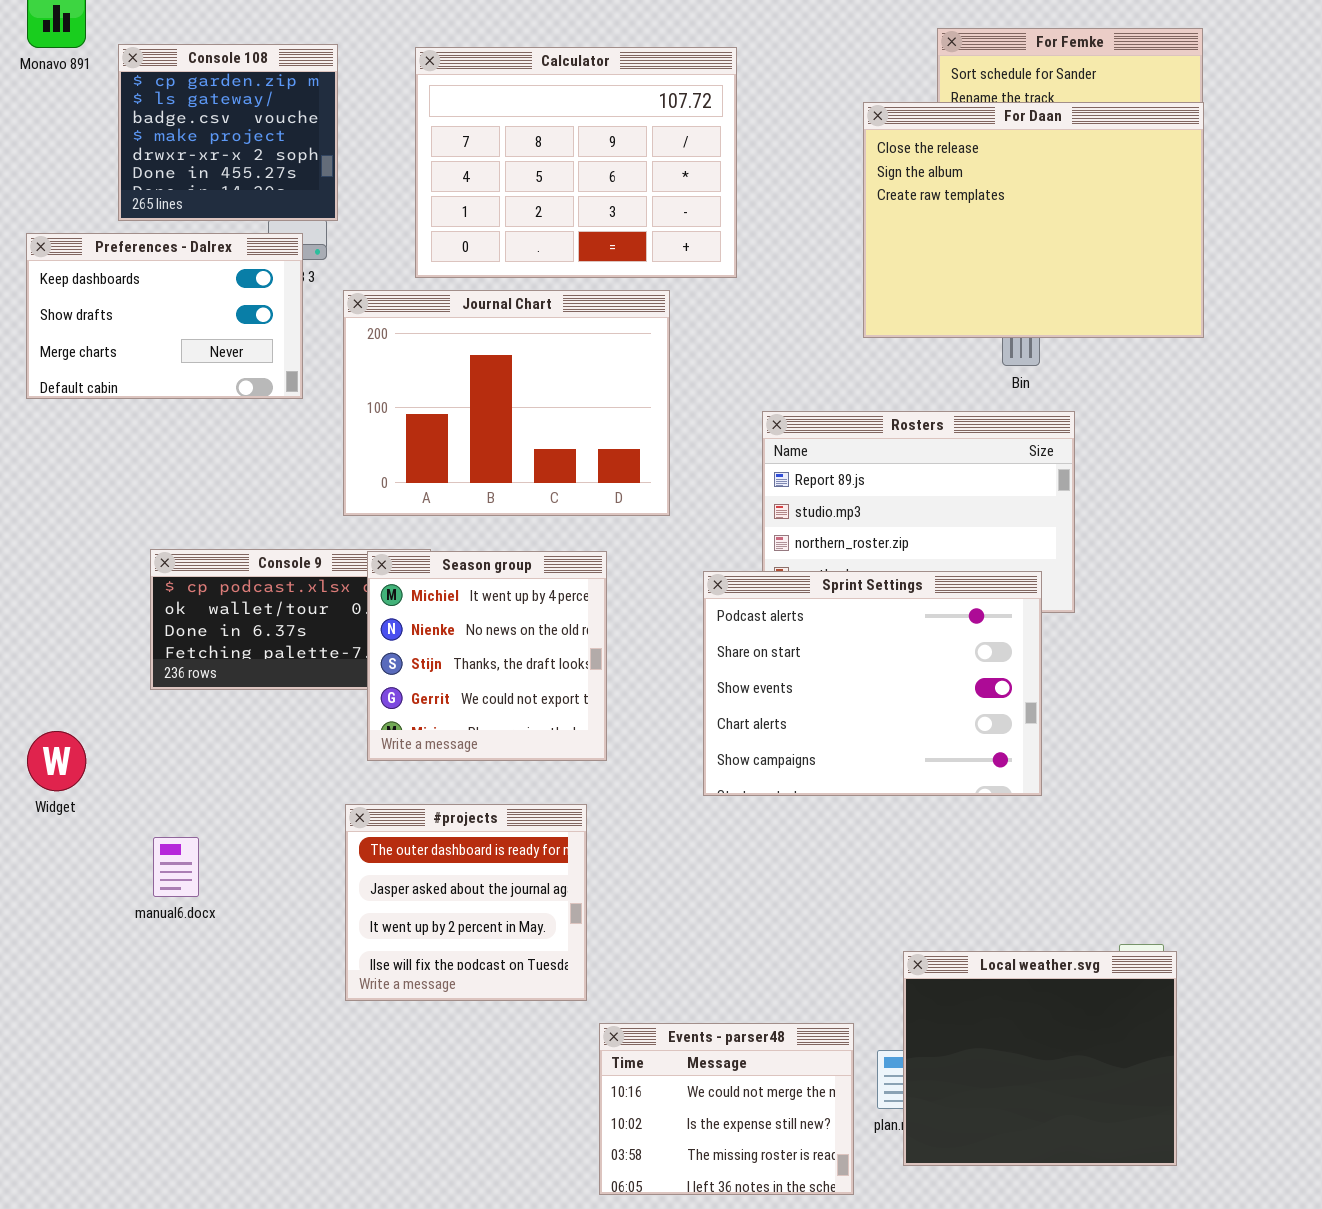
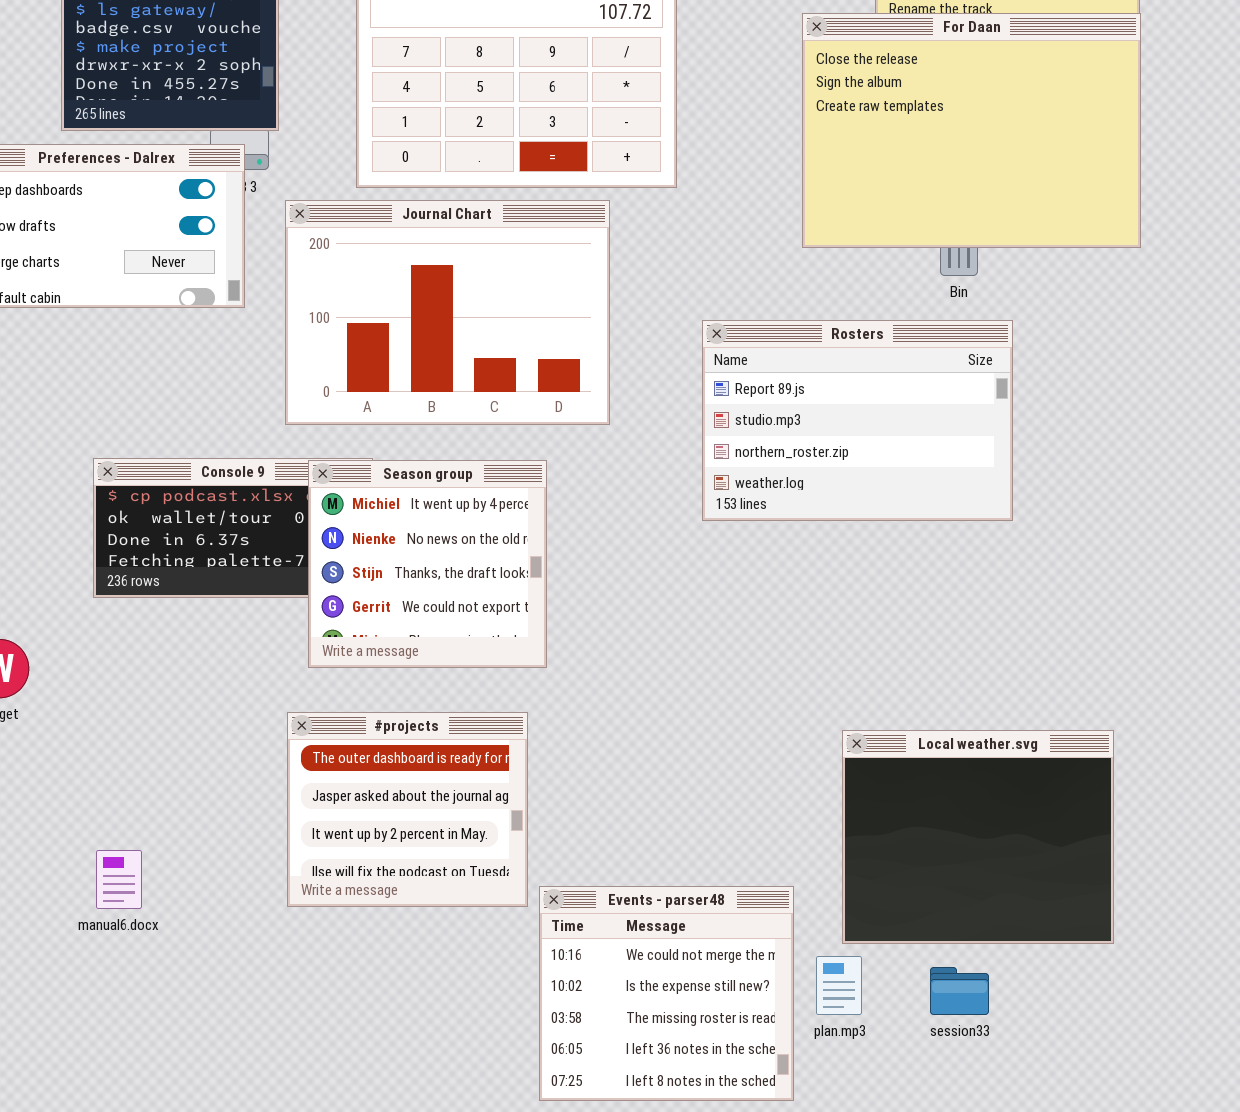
Sprint Settings: [703,571,1042,796] -> none, closed
manual6.docx: [153,837,199,897] -> [96,850,142,909], moved
Local weather.svg: [903,951,1177,1166] -> [842,730,1114,944], moved
Events - parser48: [599,1023,854,1195] -> [539,886,794,1101], resized

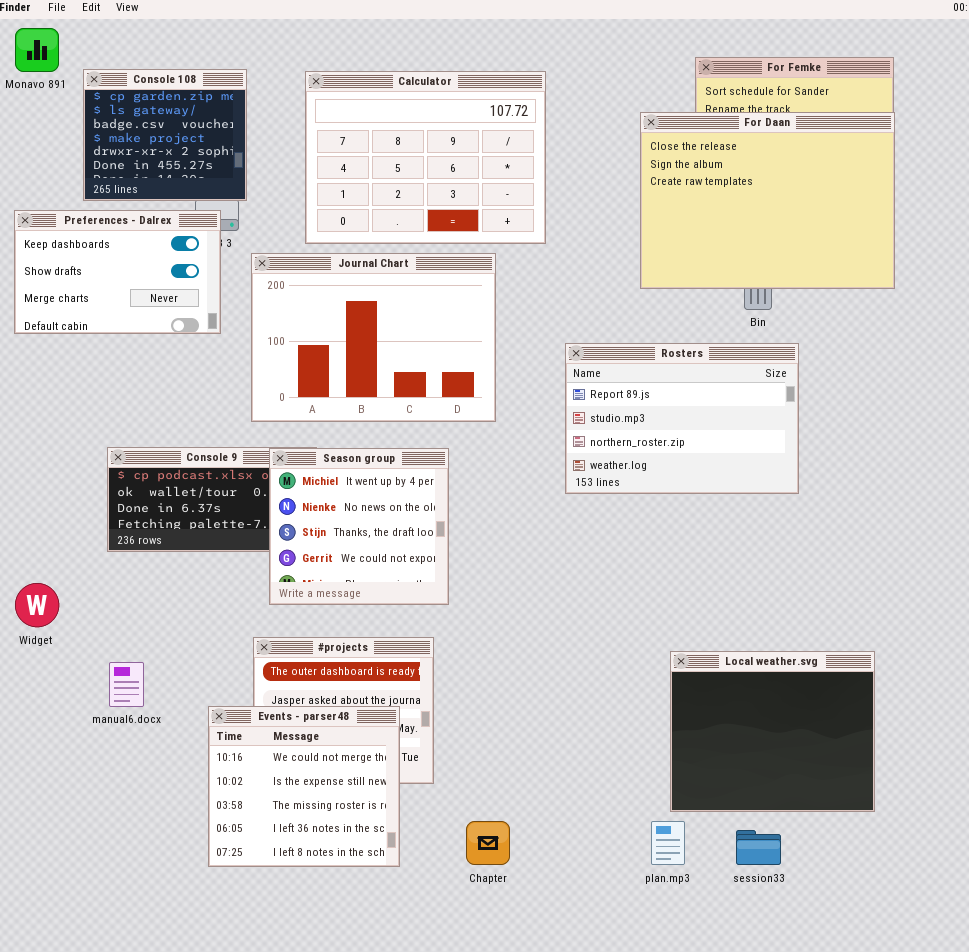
manual6.docx: [96,850,142,909] -> [109,662,144,707], moved
Events - parser48: [539,886,794,1101] -> [208,706,400,867], moved

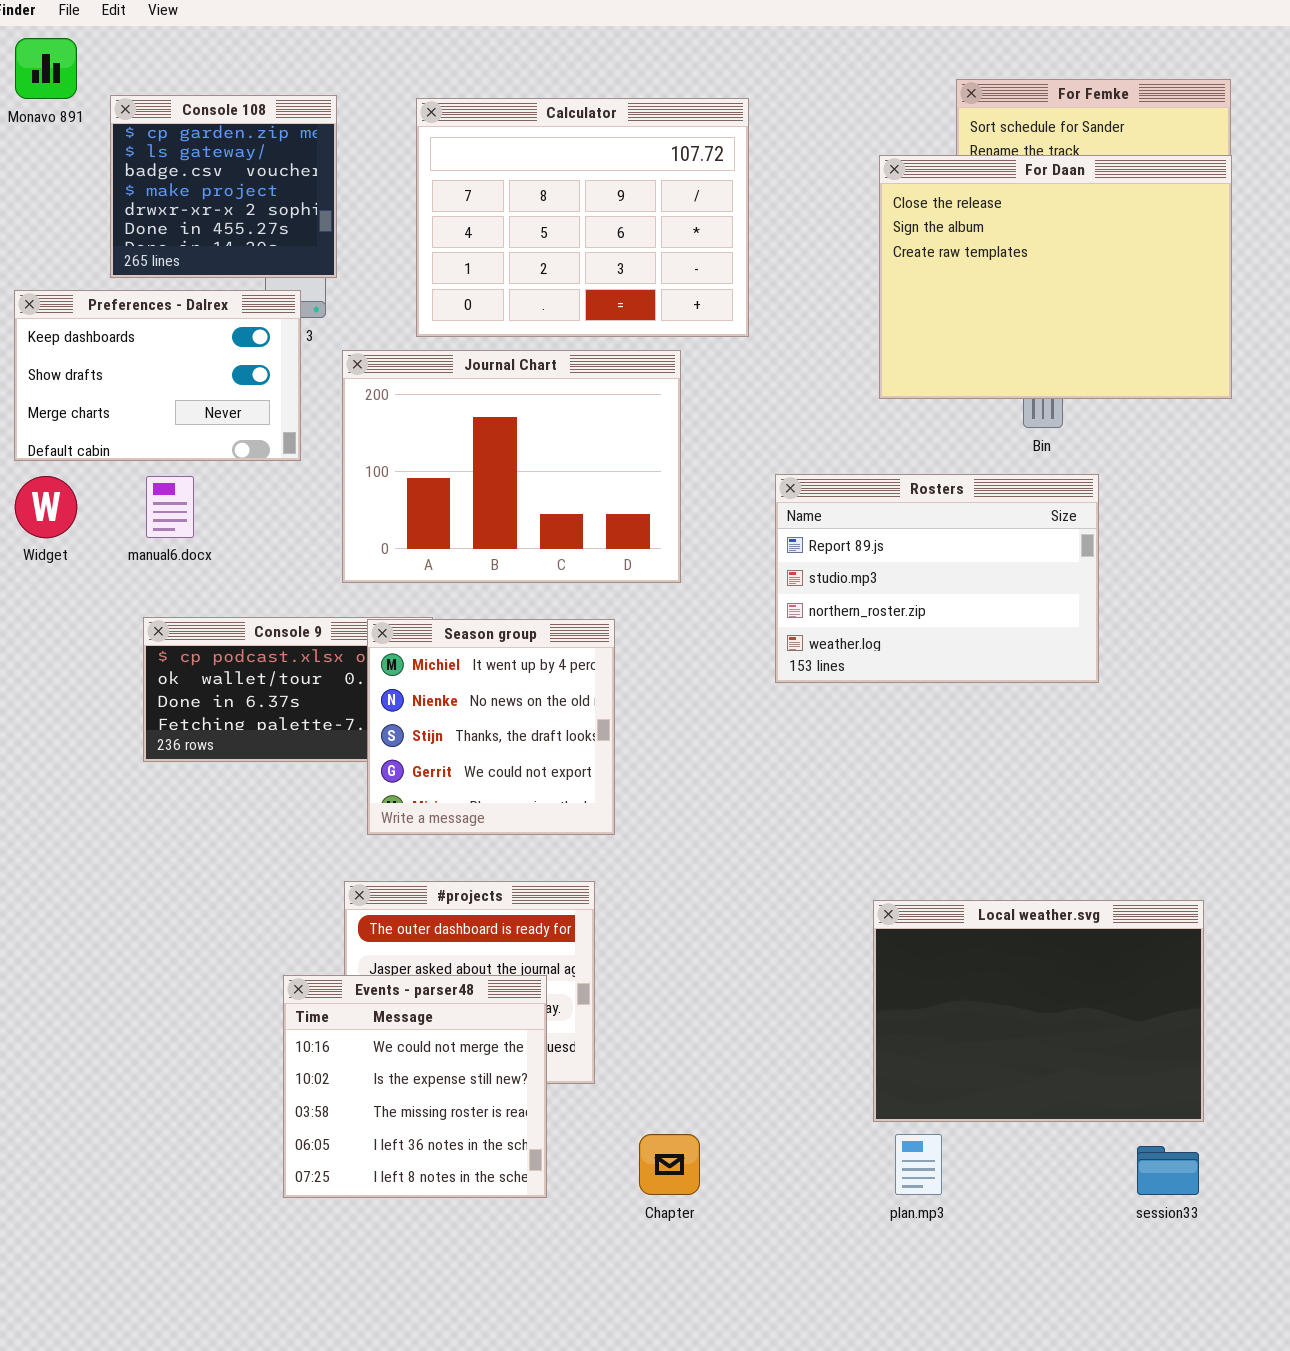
Widget: [15,583,59,627] -> [15,476,77,538], moved
Local weather.svg: [670,651,875,812] -> [873,900,1204,1122], resized
manual6.docx: [109,662,144,707] -> [146,476,194,538], moved
session33: [736,830,781,865] -> [1137,1146,1199,1195], moved

